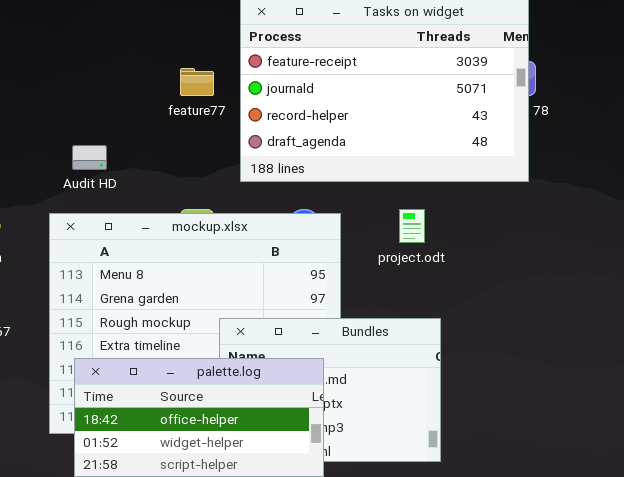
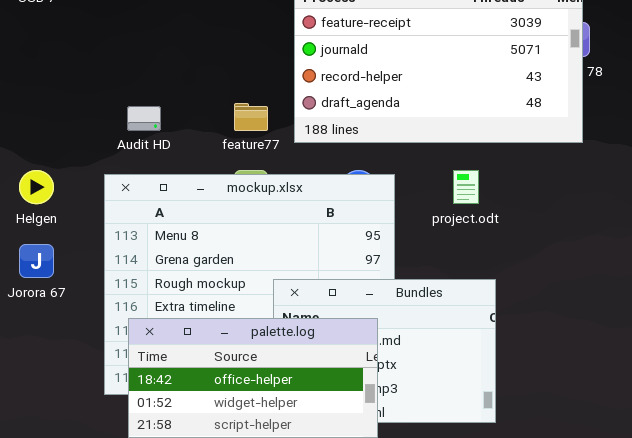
feature77: [180,68,214,96] -> [234,103,268,131], moved

